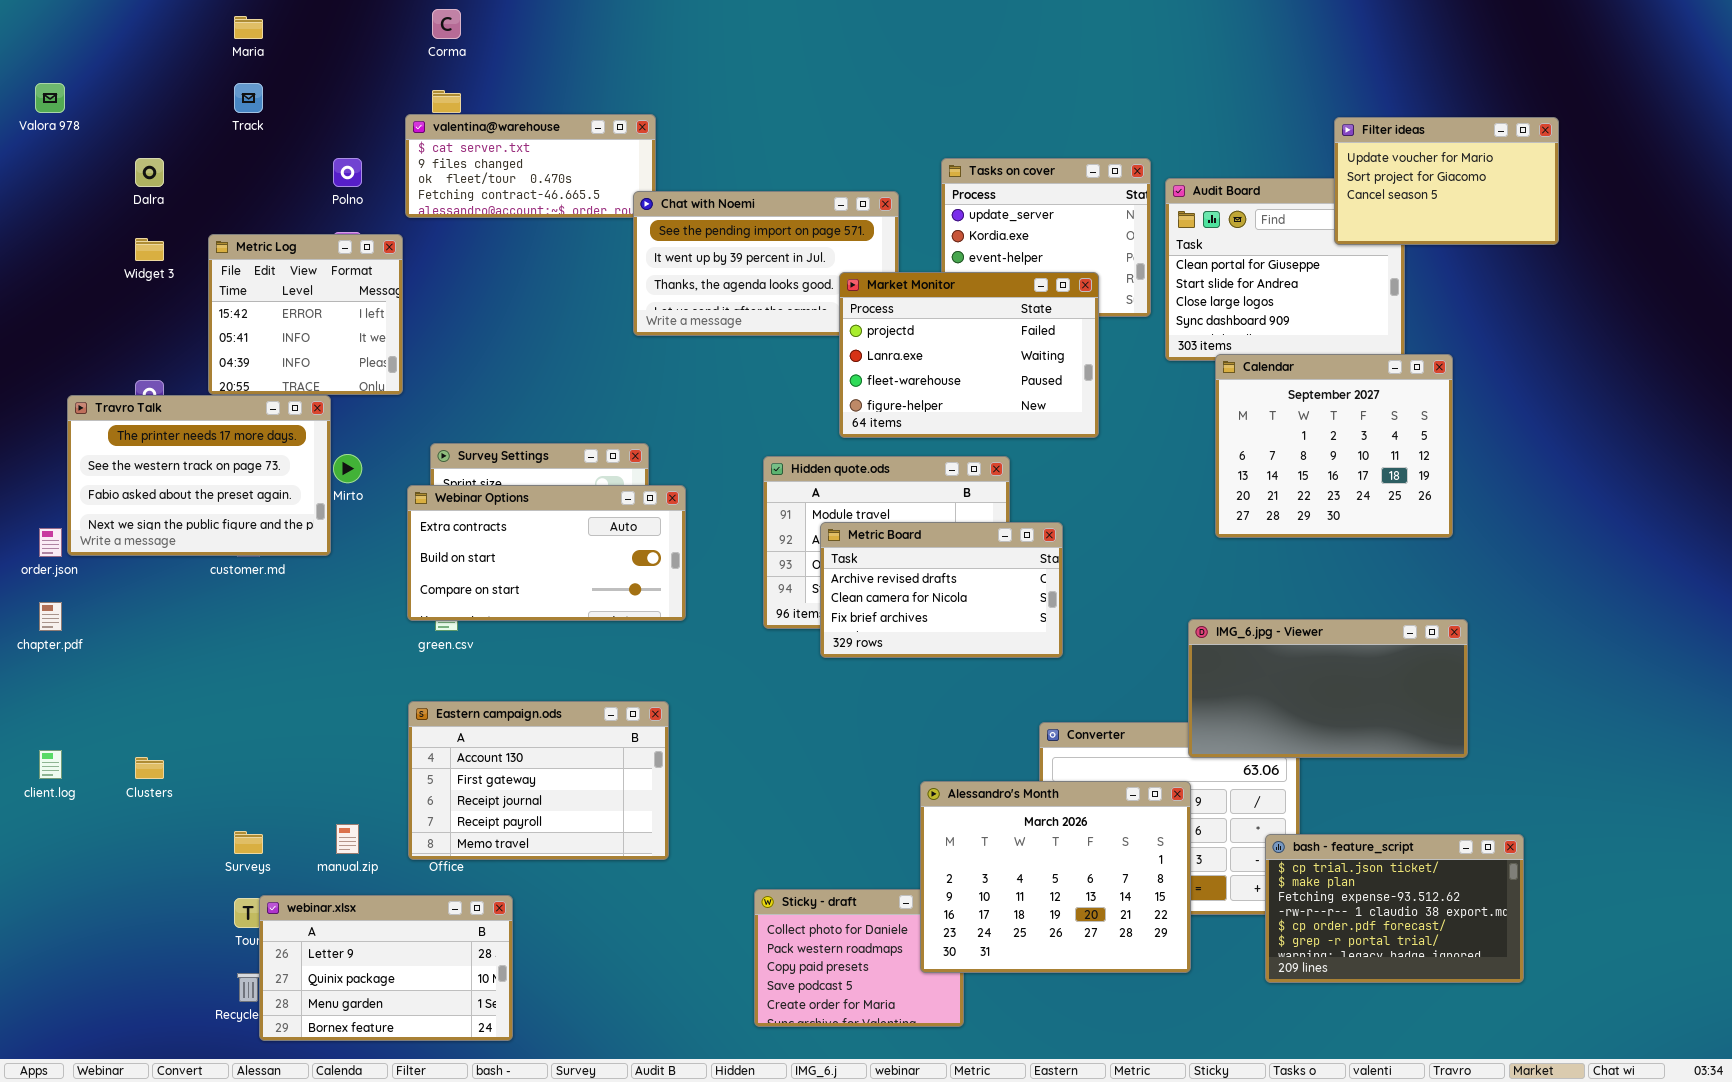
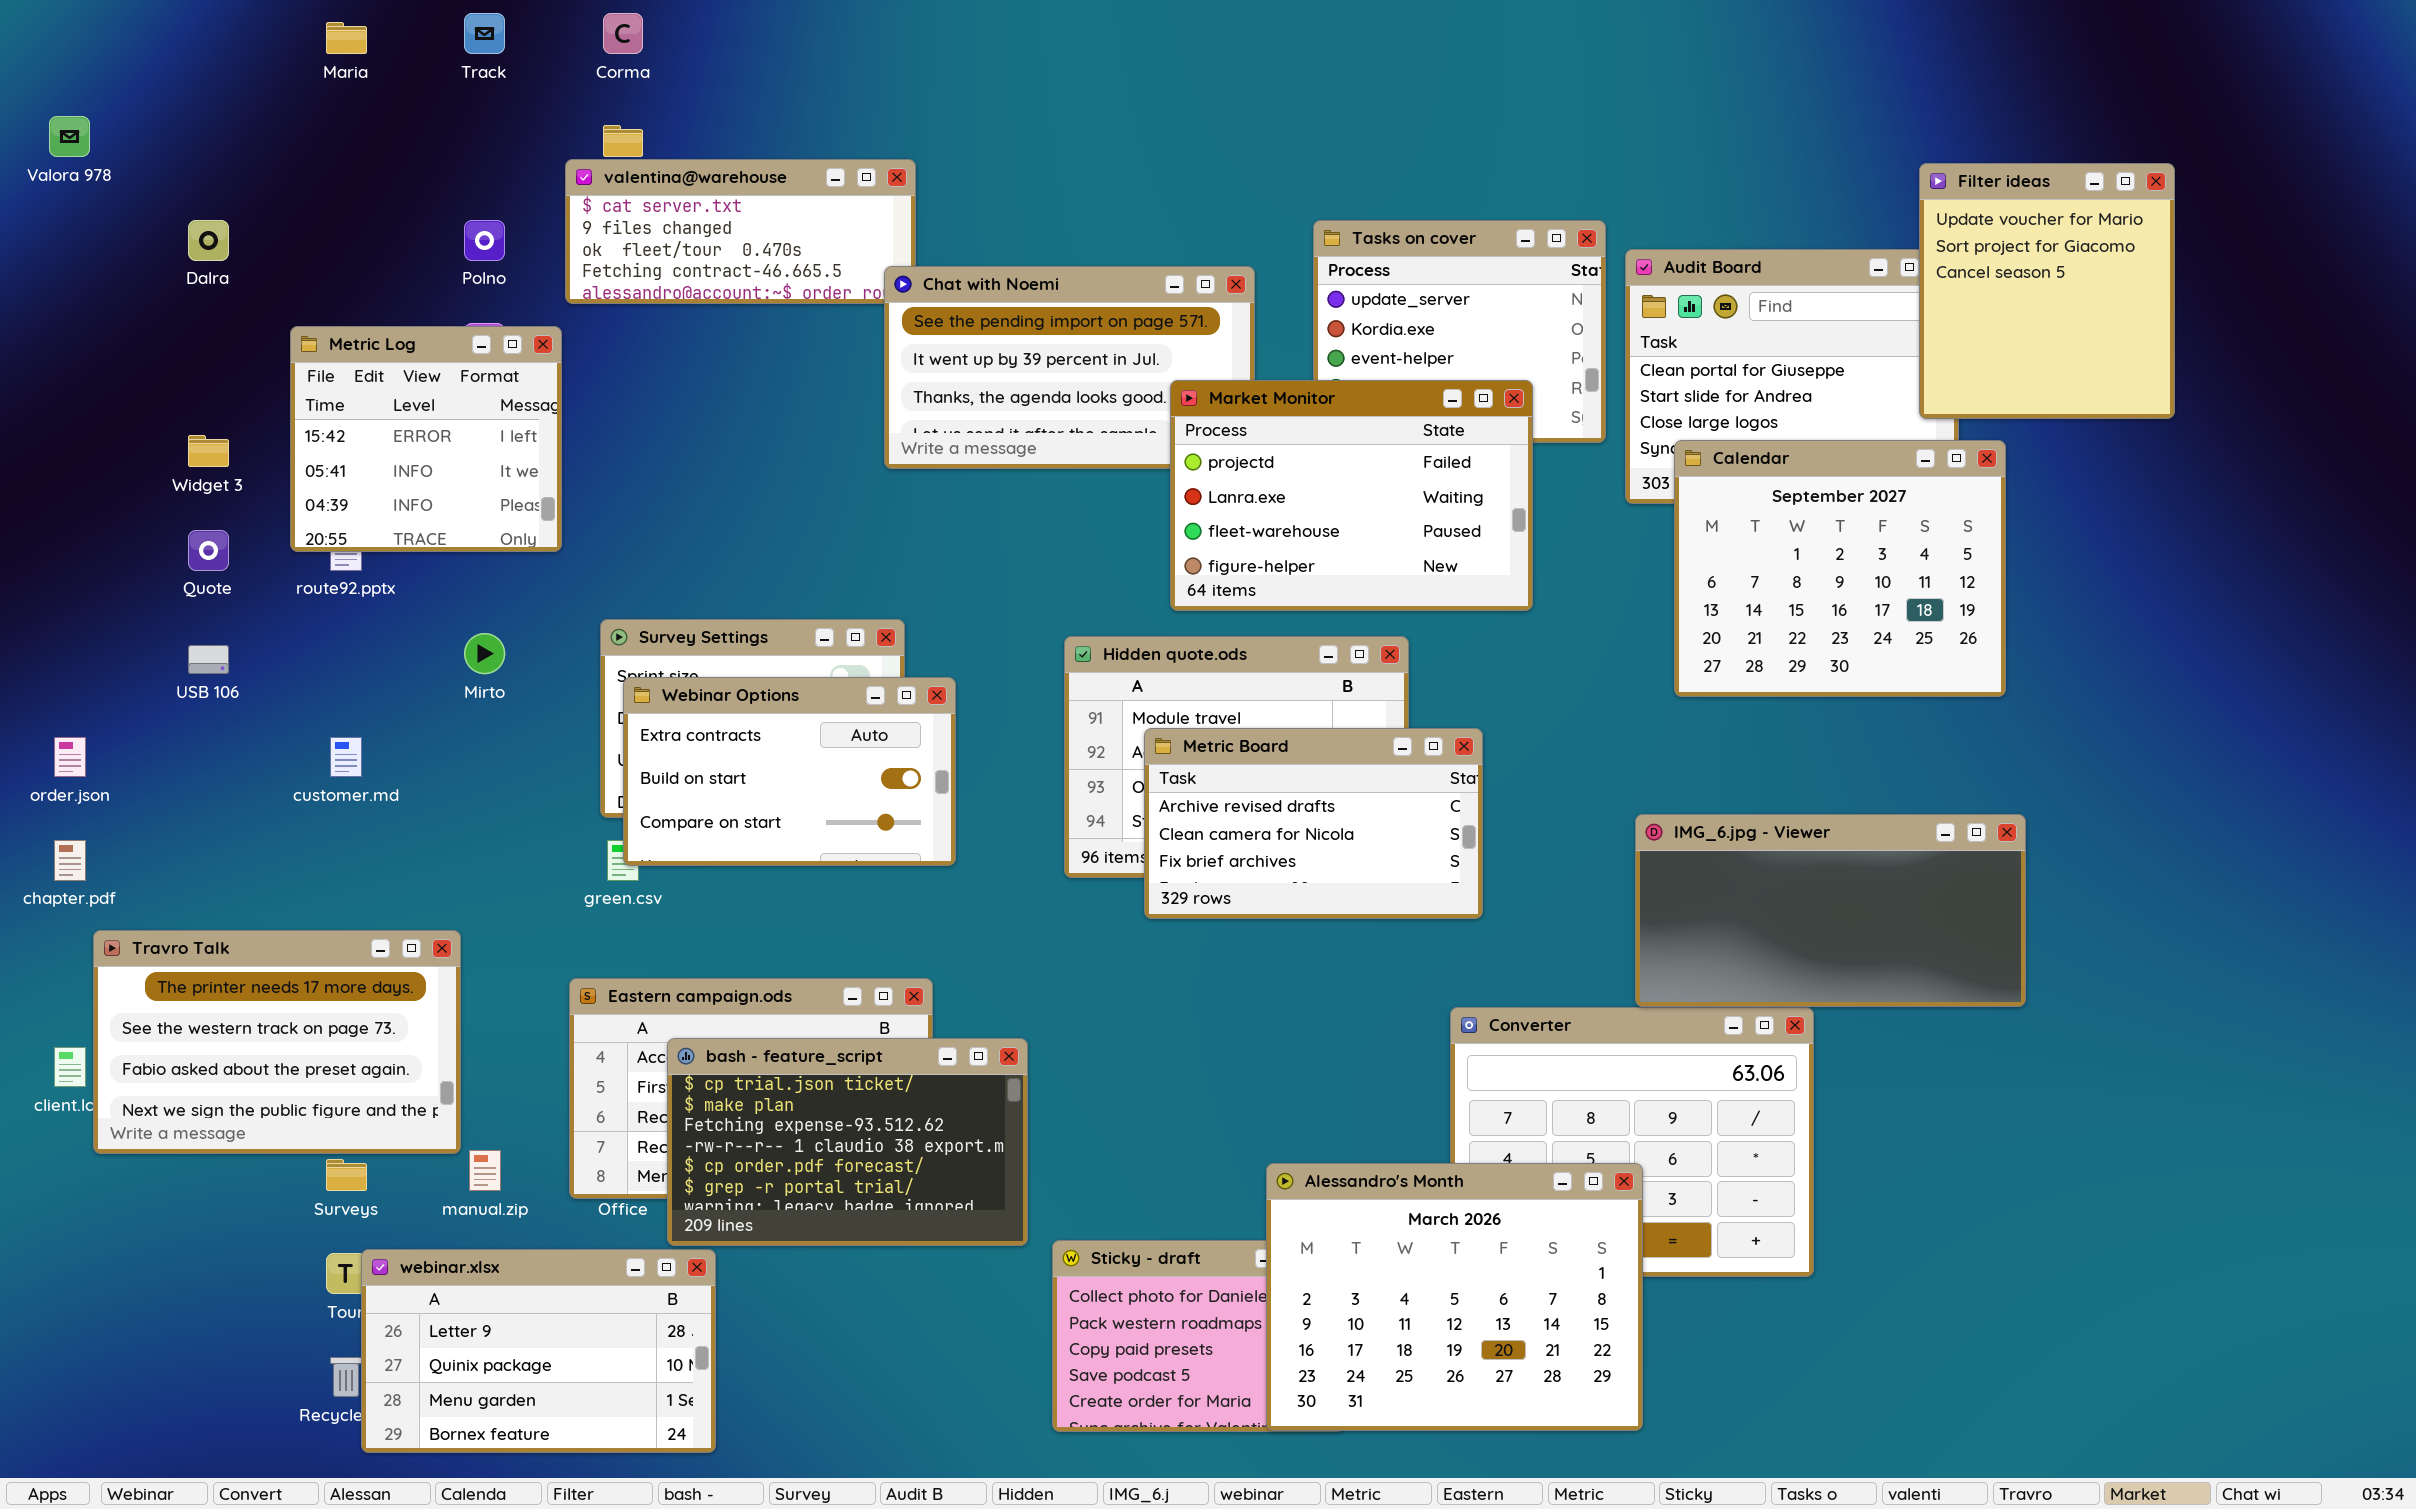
Track: [234,83,263,113] -> [464,13,505,54], moved
Filter ideas: [1334,117,1559,245] -> [1919,163,2175,419], resized
Widget 3: [135,238,164,261] -> [188,435,229,467], moved
Calendar: [1215,354,1453,538] -> [1674,440,2006,697], moved
Travro Talk: [67,395,331,556] -> [93,930,461,1154], moved
Webinar Options: [407,485,686,621] -> [623,677,956,866], resized
IMG_6.jpg - Viewer: [1188,619,1468,758] -> [1635,814,2026,1007], moved
Alessandro's Month: [920,781,1191,973] -> [1266,1163,1643,1431], moved
bash - feature_script: [1265,834,1524,983] -> [667,1038,1028,1246], moved

